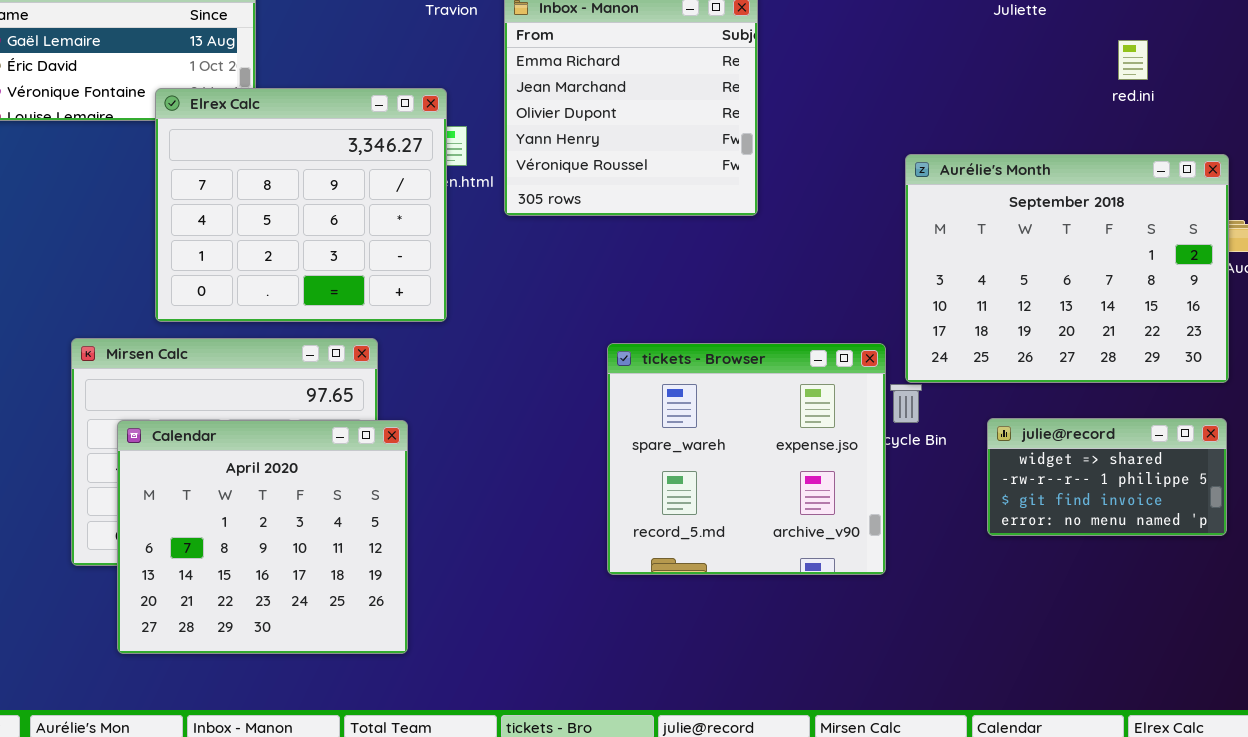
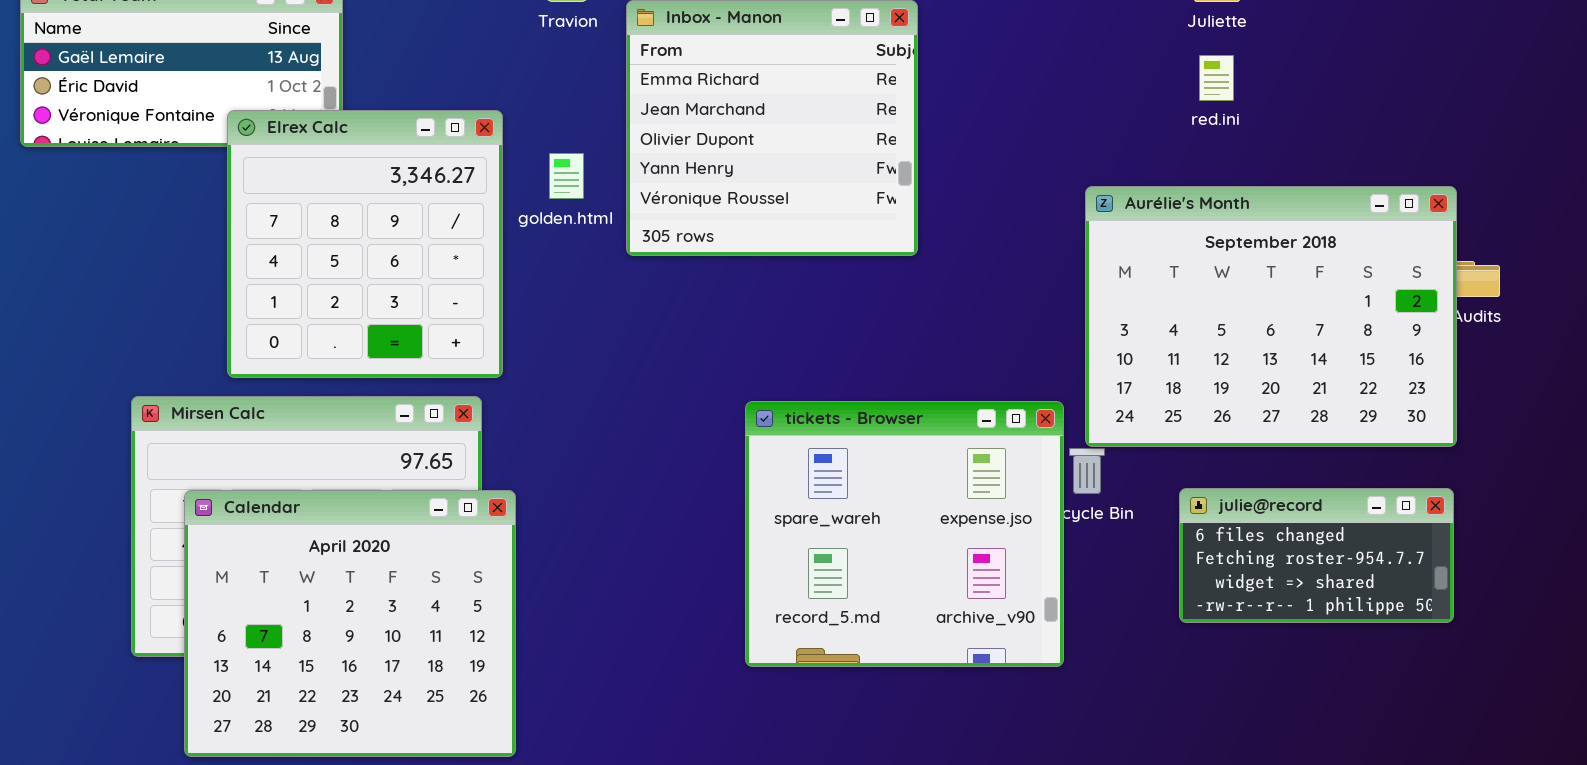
red.ini: [1118,40,1148,80] -> [1199,55,1234,101], moved
Elrex Calc: [155,88,447,322] -> [227,110,503,378], resized
julie@record: [987,418,1227,536] -> [1179,488,1454,623], scrolled up 2 rows

